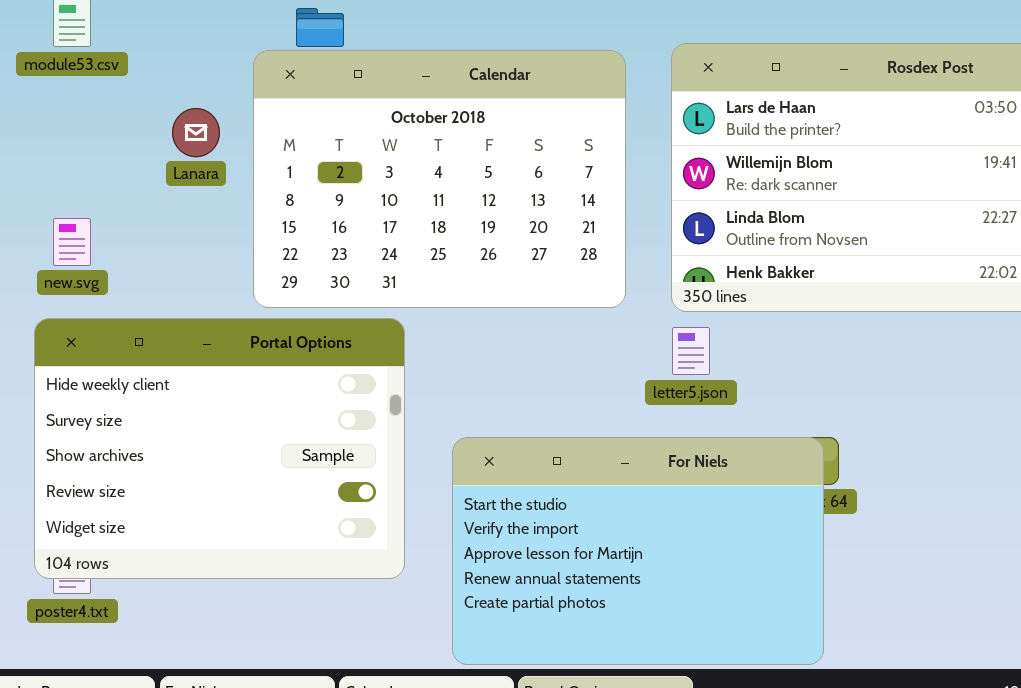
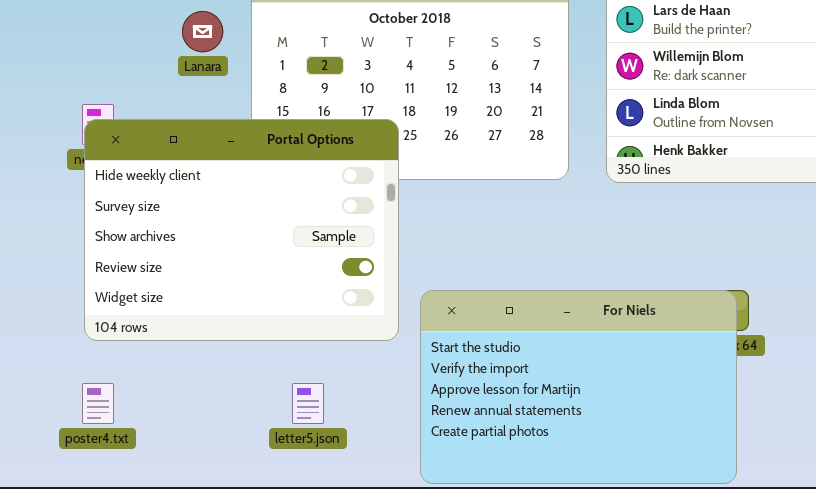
Portal Options: [34,318,405,579] -> [84,119,399,341], moved
letter5.json: [672,327,710,375] -> [292,383,324,424], moved

